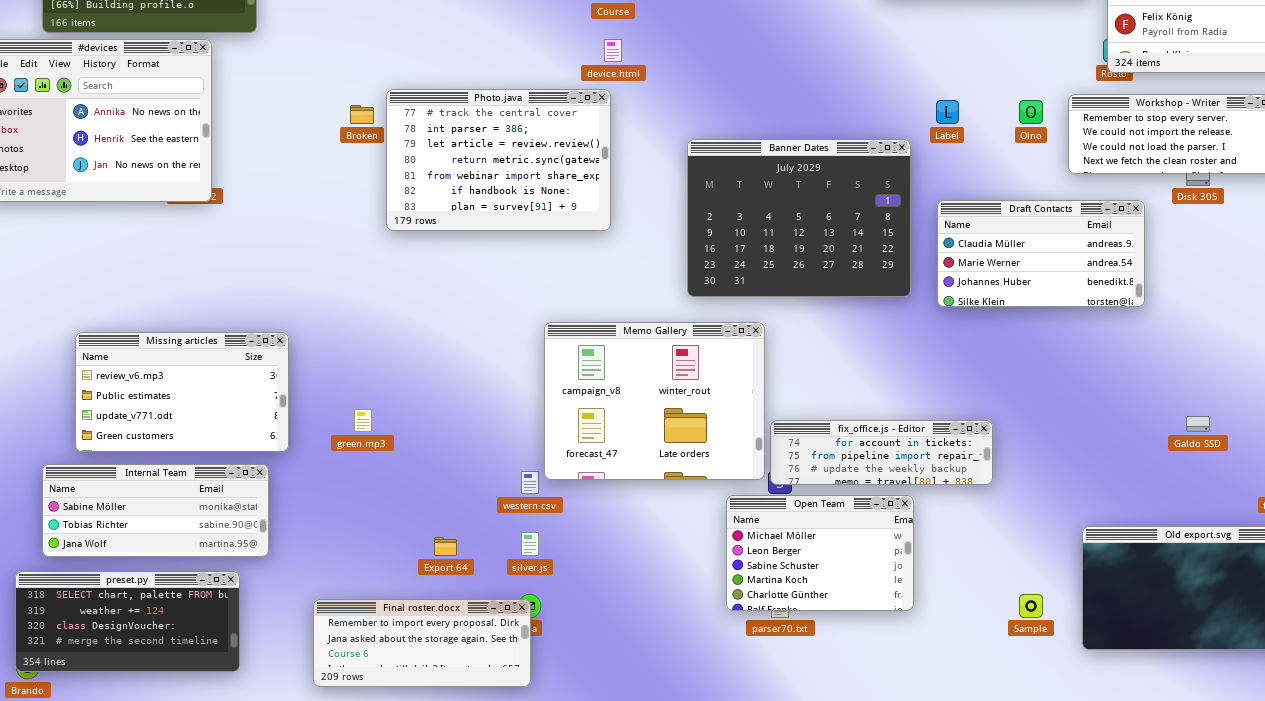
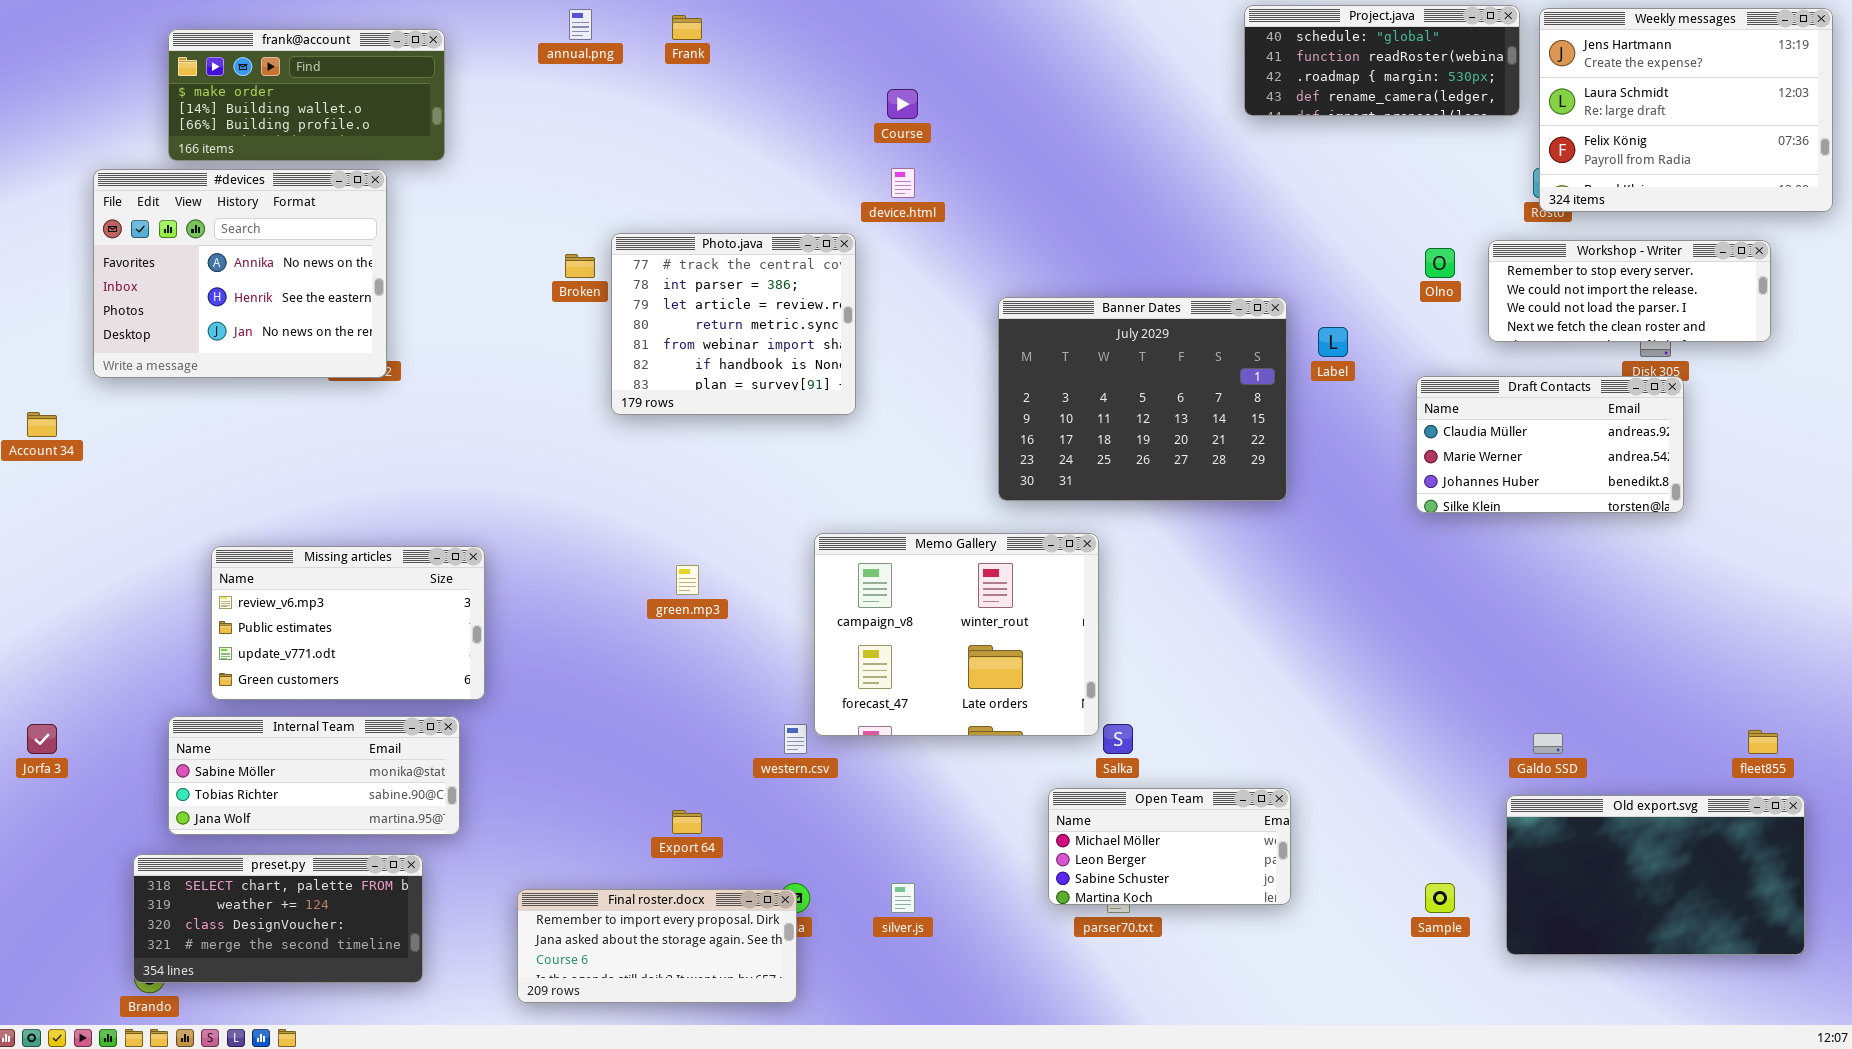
Photo.java: [386,89,611,231] -> [611,233,856,415], resized
Label: [936,100,959,124] -> [1318,327,1348,357], moved
Draft Contacts: [937,200,1145,307] -> [1416,376,1684,513], moved
green.mp3: [354,409,372,432] -> [676,565,699,595], moved
Galdo SSD: [1186,416,1210,432] -> [1533,733,1563,754], moved
fix_office.js - Editor: [770,420,993,485] -> none, closed
Open Team: [726,495,914,611] -> [1048,788,1291,905], resized
silver.js: [521,532,539,556] -> [891,883,915,913], moved

